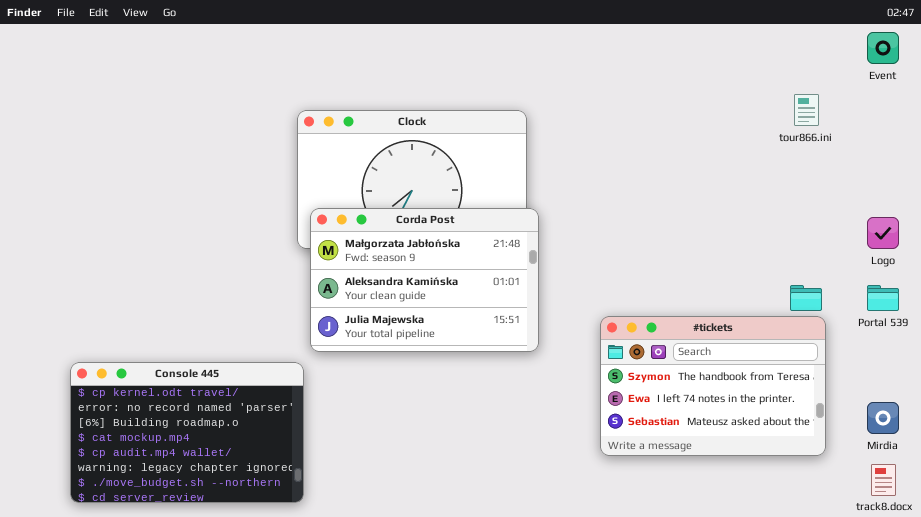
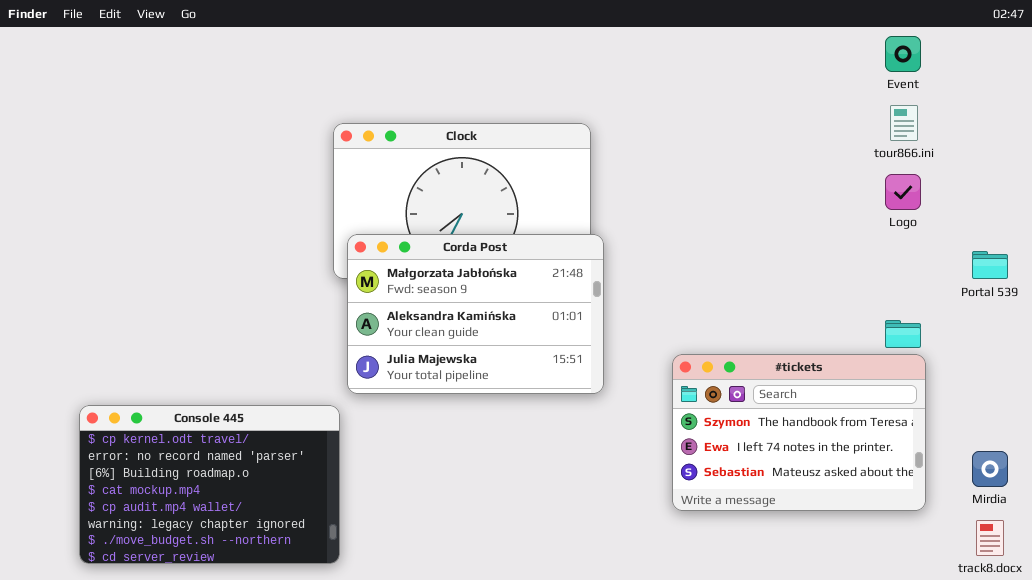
Event: [867,32,899,64] -> [885,36,921,72], moved
Logo: [867,217,899,249] -> [885,174,921,210], moved
Portal 539: [867,285,899,311] -> [972,251,1008,279], moved

